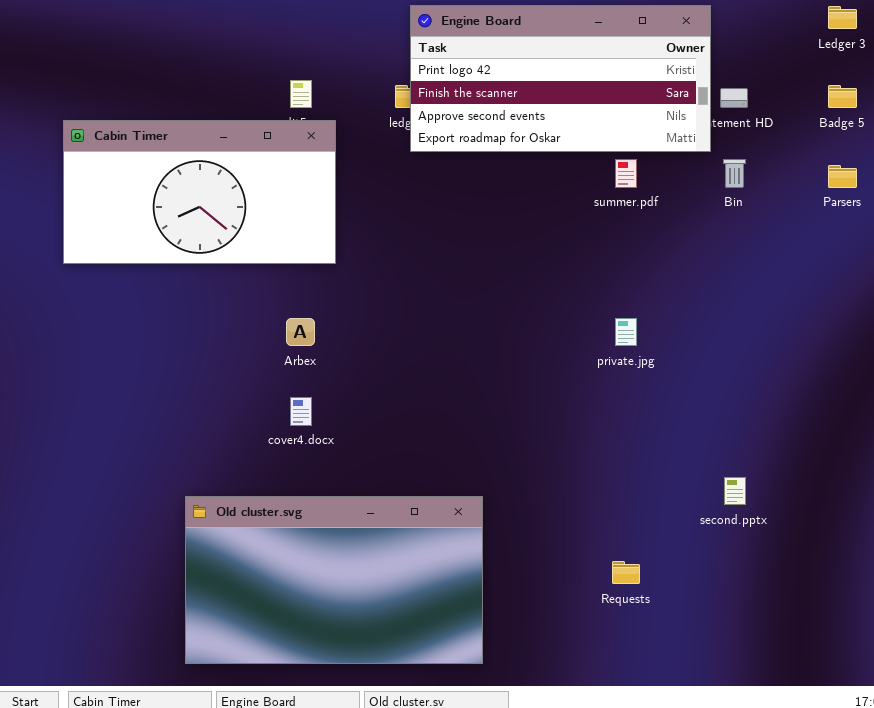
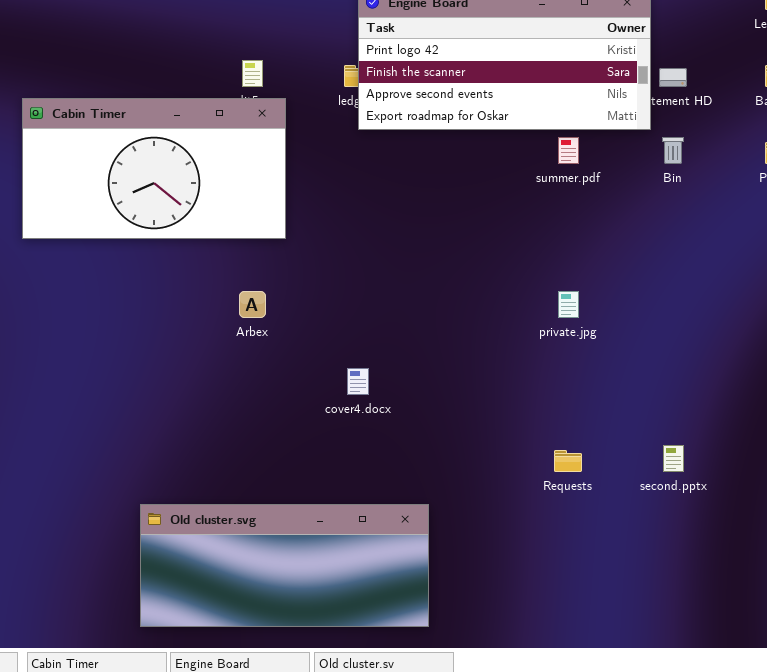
cover4.docx: [290,397,312,426] -> [347,368,369,395], moved
Old cluster.svg: [185,496,483,664] -> [140,504,429,627], resized
Requests: [612,561,640,584] -> [554,450,582,472], moved

